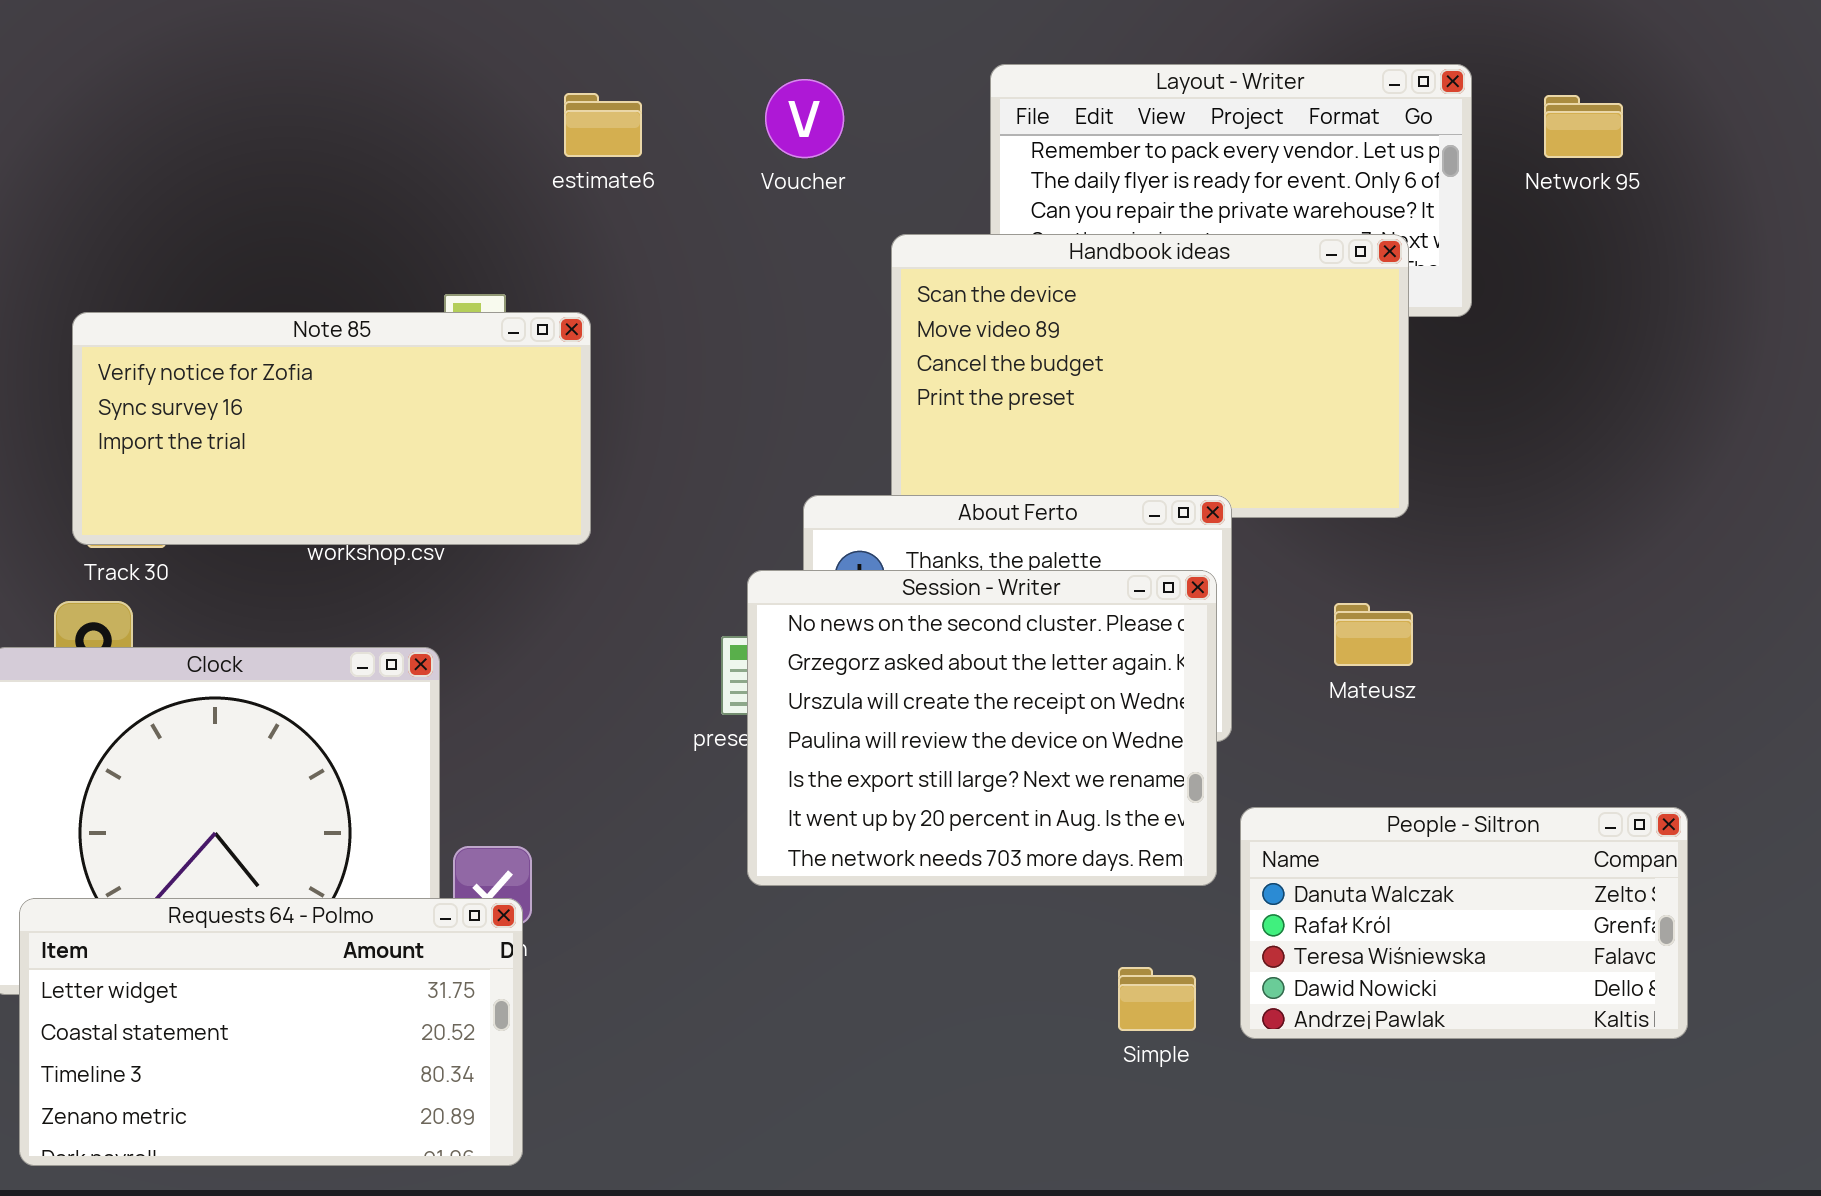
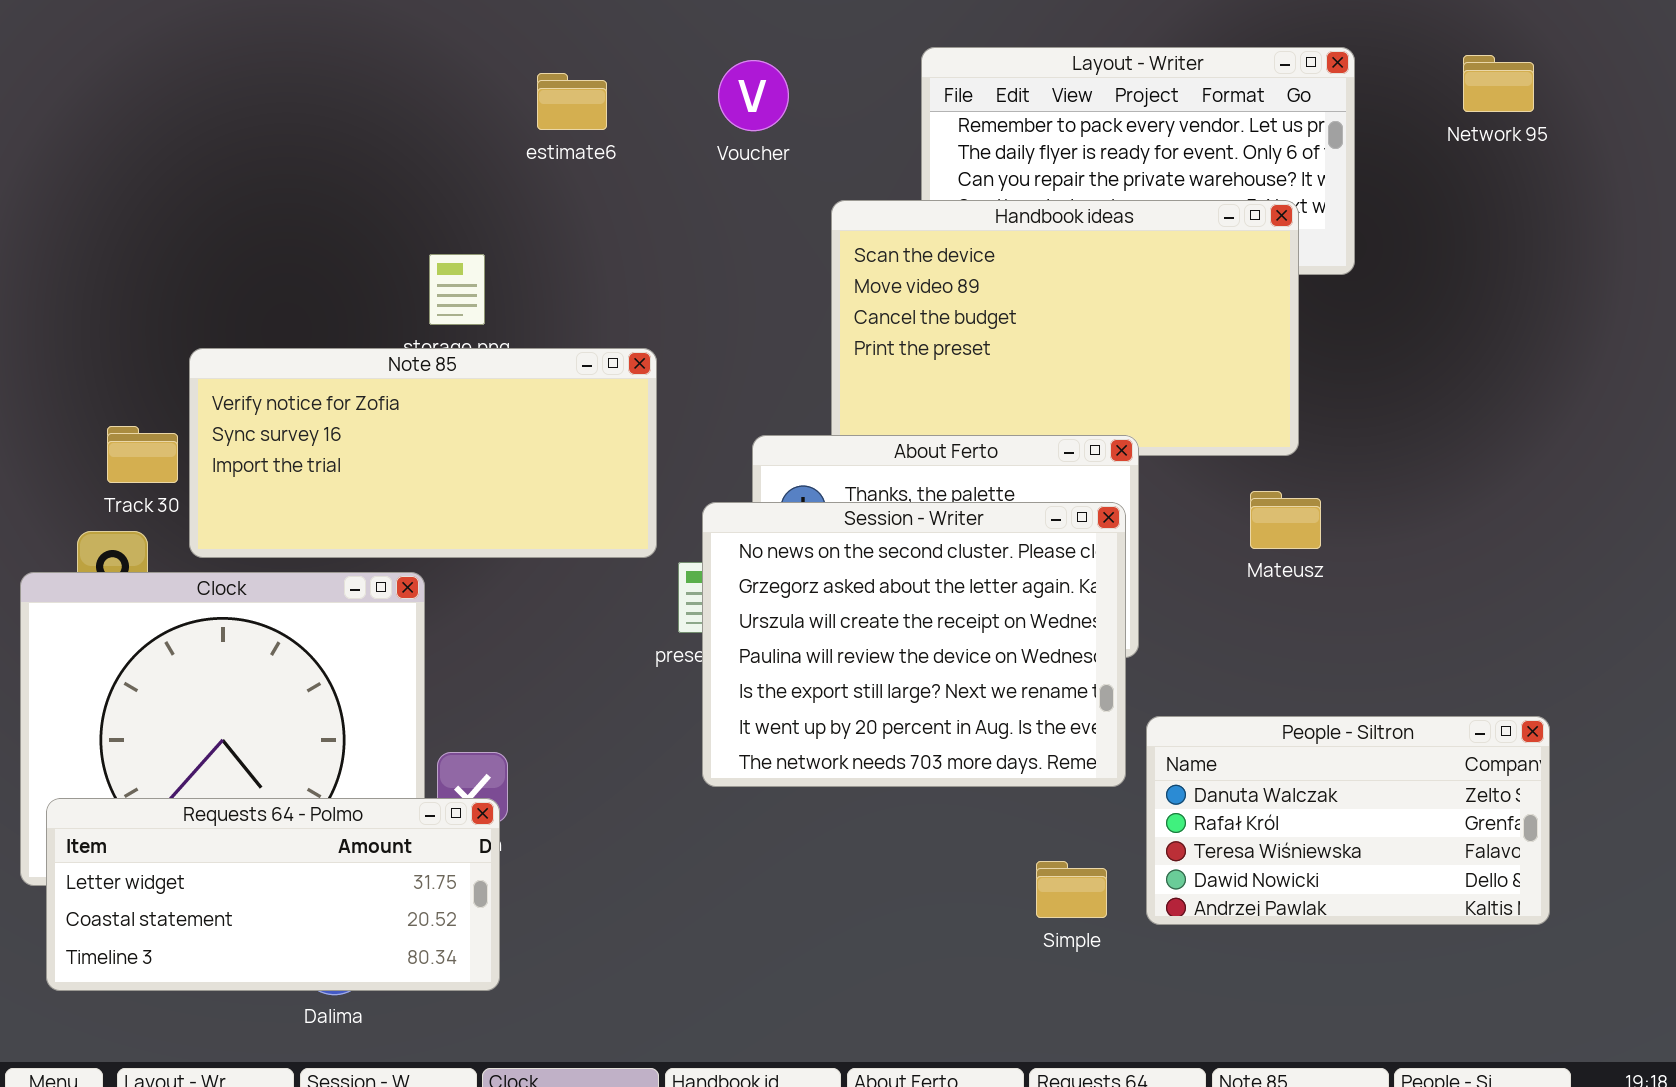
Network 95: [1544,95,1623,158] -> [1463,55,1534,112], moved
Note 85: [72,312,591,545] -> [189,348,657,558], moved
Mateusz: [1334,603,1413,666] -> [1250,491,1321,549], moved
Requests 64 - Polmo: [19,898,523,1166] -> [46,798,500,991], resized

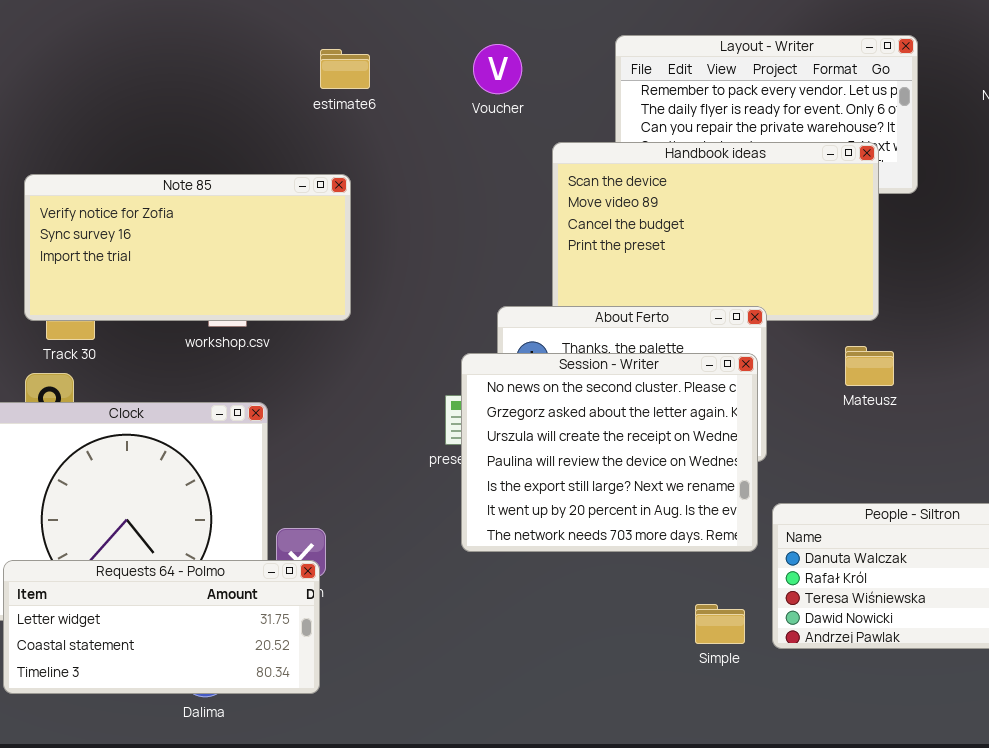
estimate6: [537,73,607,130] -> [320,49,370,89], moved
Note 85: [189,348,657,558] -> [24,174,351,321], moved

